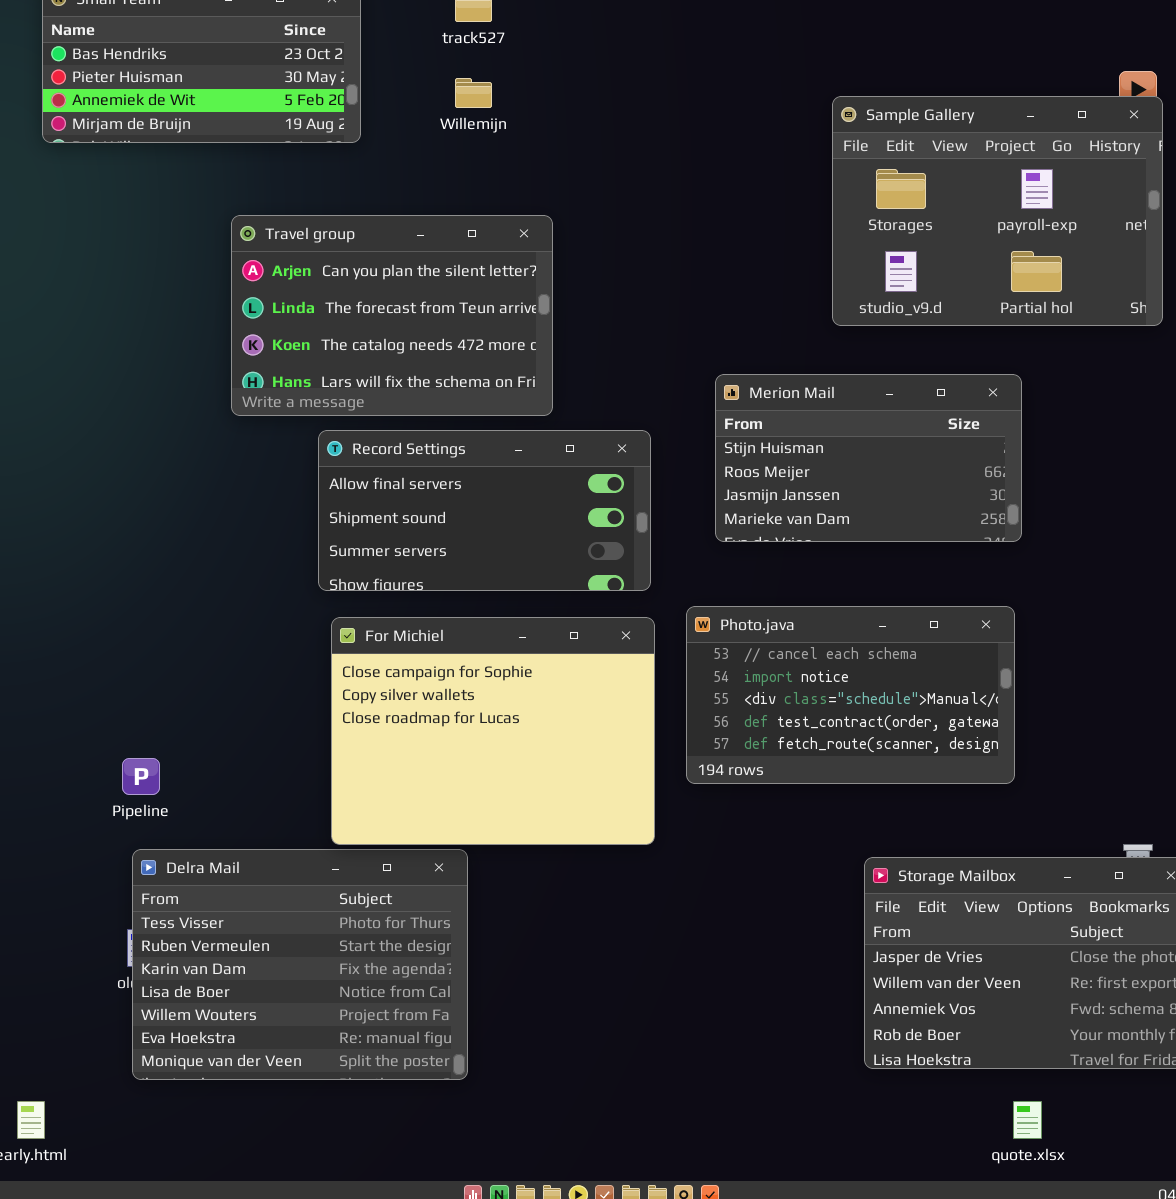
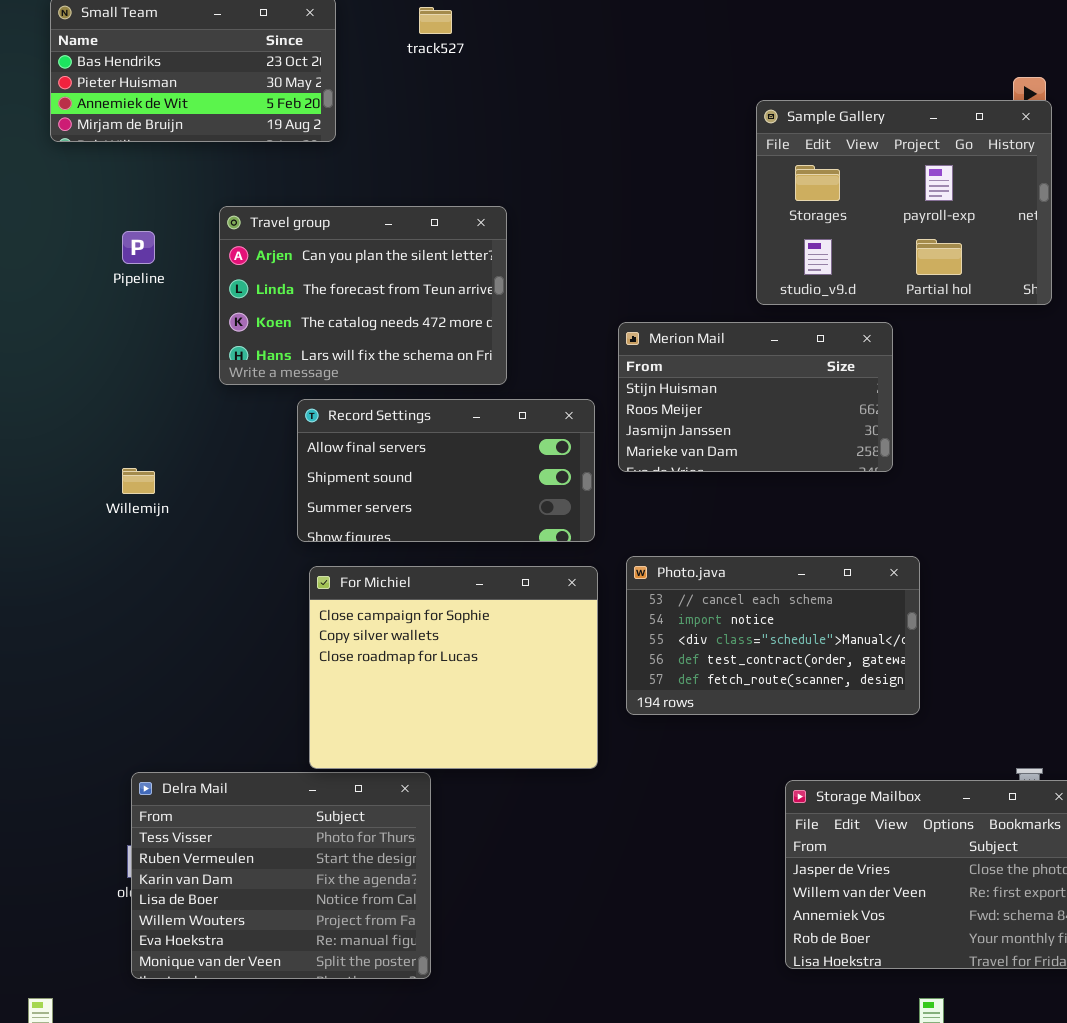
Willemijn: [455,78,492,108] -> [122,468,155,494], moved
Merion Mail: [715,374,1022,542] -> [618,322,893,472], moved
Pipeline: [122,758,160,795] -> [122,231,155,264], moved

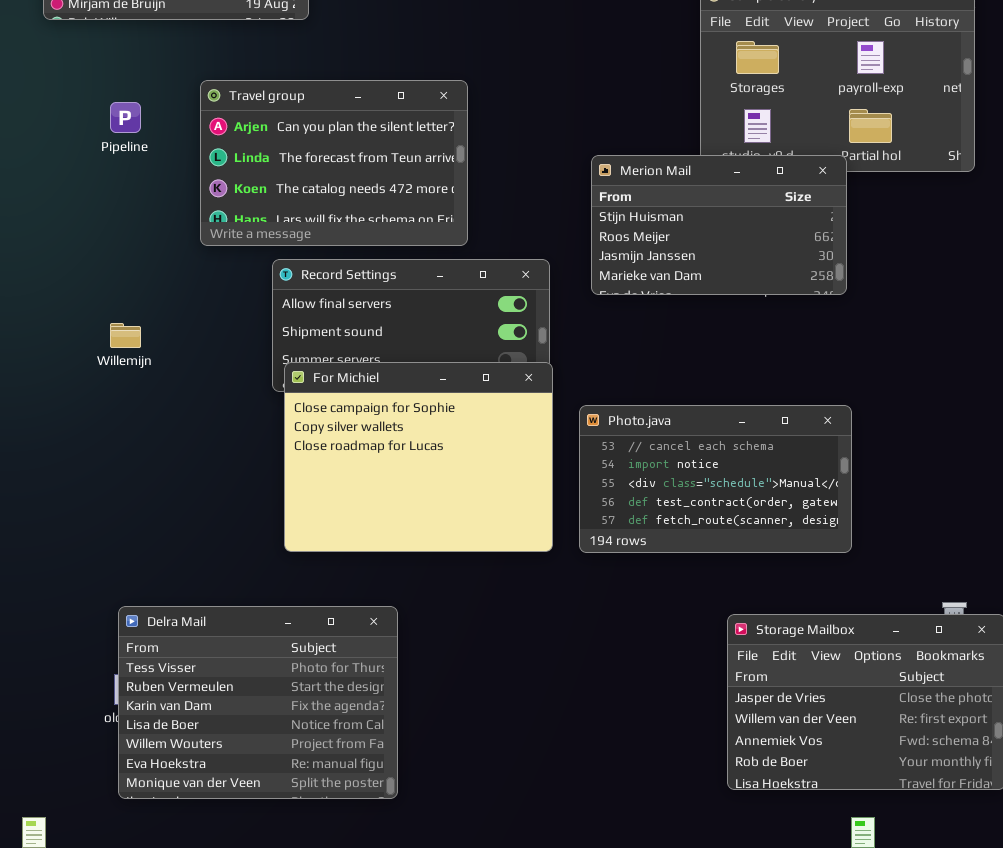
Merion Mail: [618,322,893,472] -> [591,155,847,295], moved
For Michiel: [309,566,598,769] -> [284,362,553,552], moved

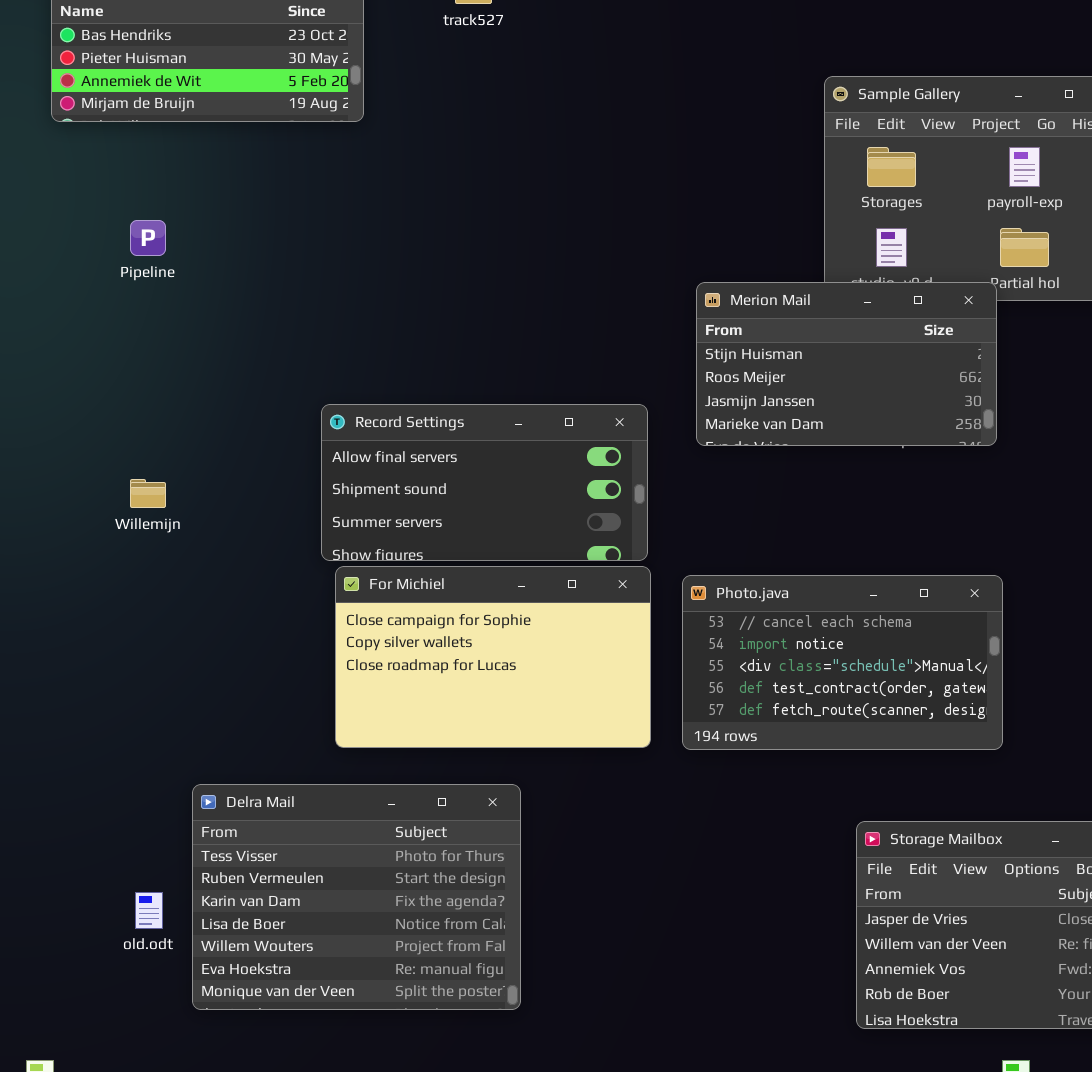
Travel group: [200,80,468,246] -> none, closed
For Michiel: [284,362,553,552] -> [335,566,651,748], resized
Delra Mail: [118,606,398,799] -> [192,784,521,1010], moved

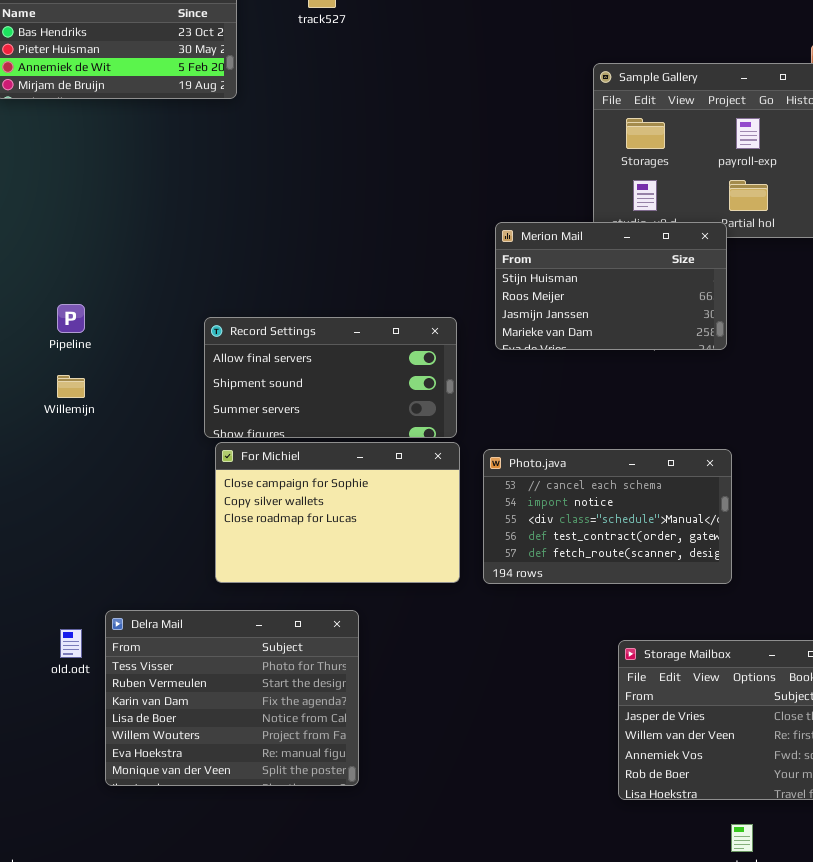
Pipeline: [130,220,166,256] -> [57,304,85,333], moved
old.odt: [135,892,163,929] -> [60,629,82,658], moved

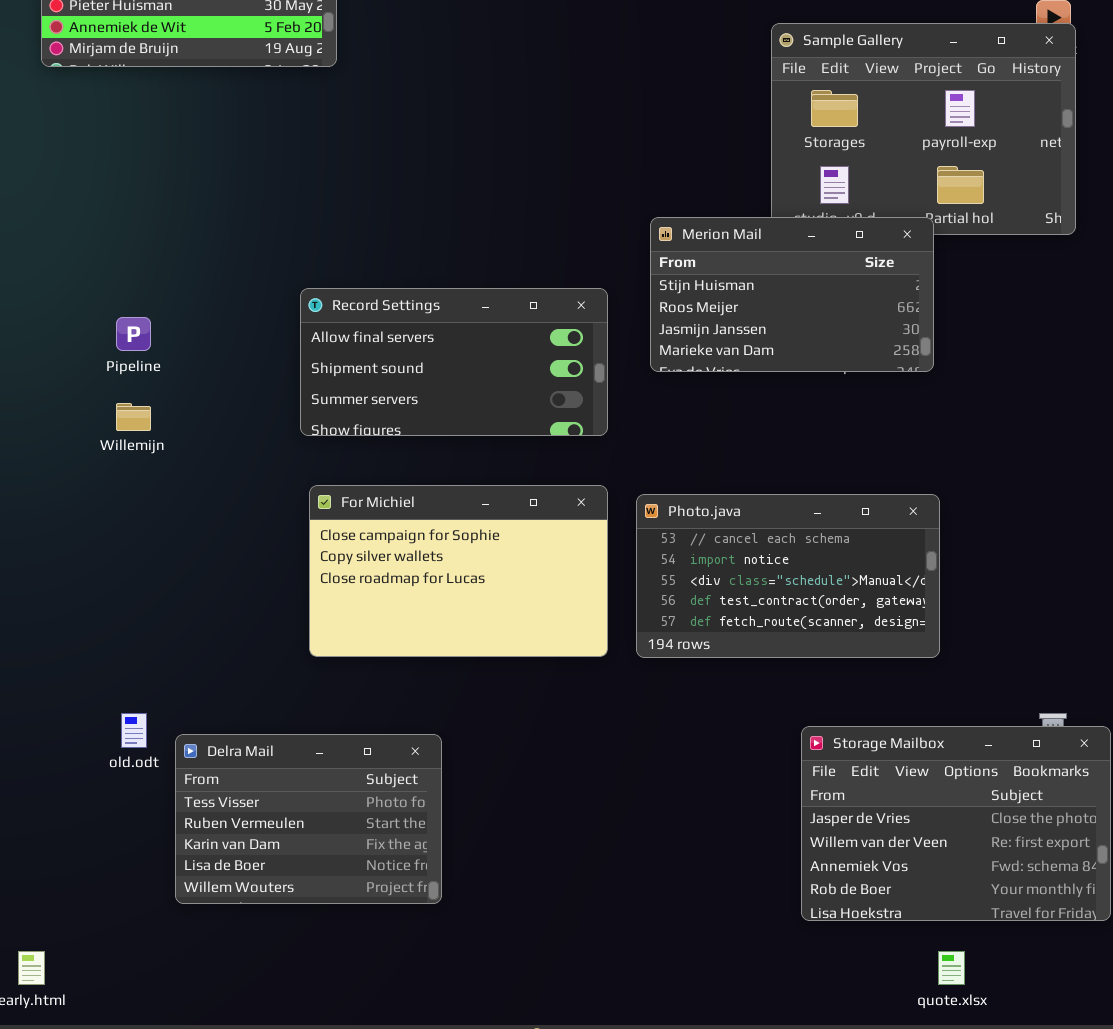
Record Settings: [204,317,457,438] -> [300,288,608,436], moved
Delra Mail: [105,610,359,786] -> [175,734,442,904], resized

